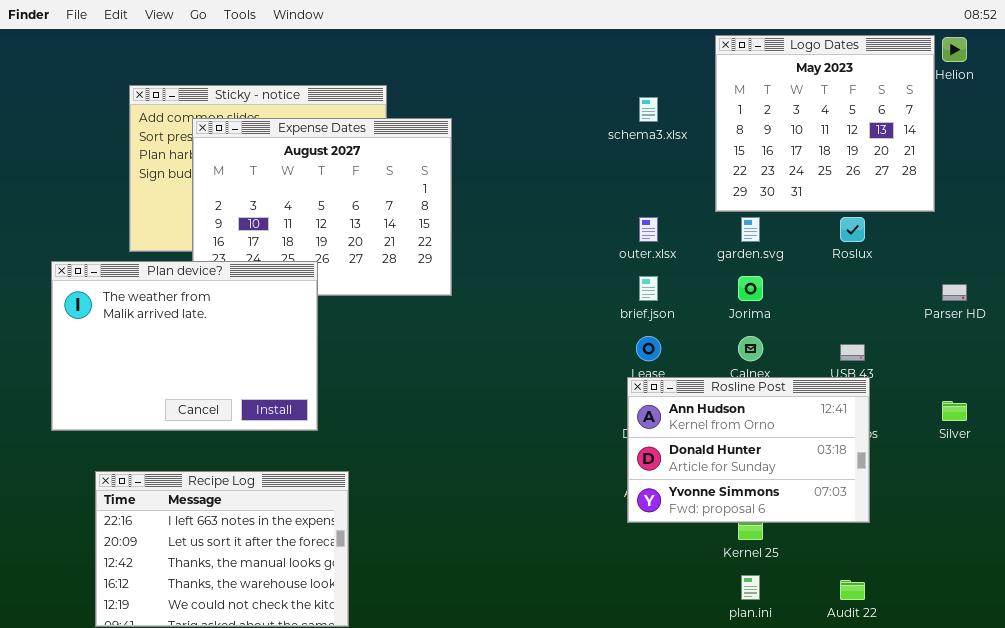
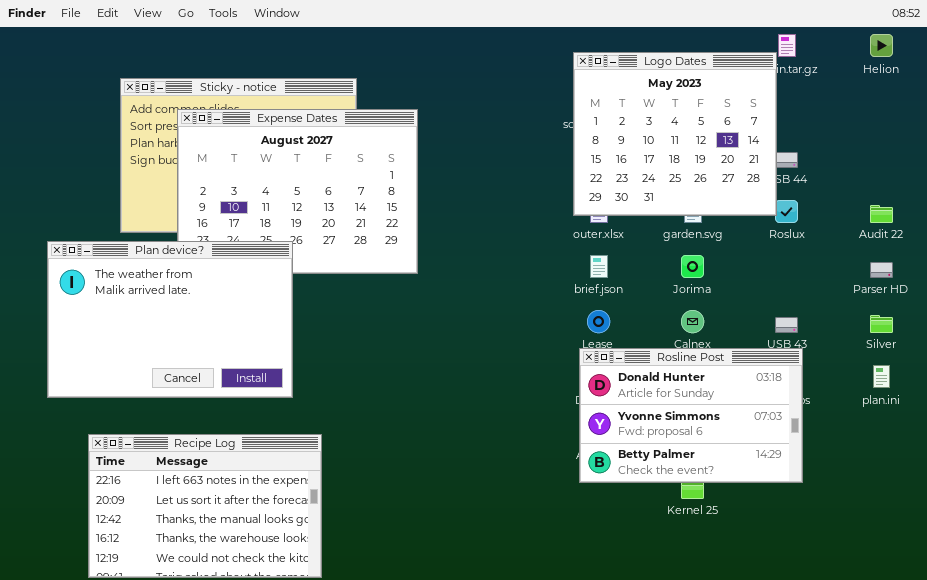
Logo Dates: [715,35,935,212] -> [573,52,777,216], moved
Rosline Post: [627,377,870,523] -> [579,348,803,483], scrolled down 1 row
Silver: [942,401,967,421] -> [870,315,893,333], moved
plan.ini: [741,575,760,600] -> [873,365,890,388], moved
Audit 22: [840,580,865,600] -> [870,205,893,223], moved

